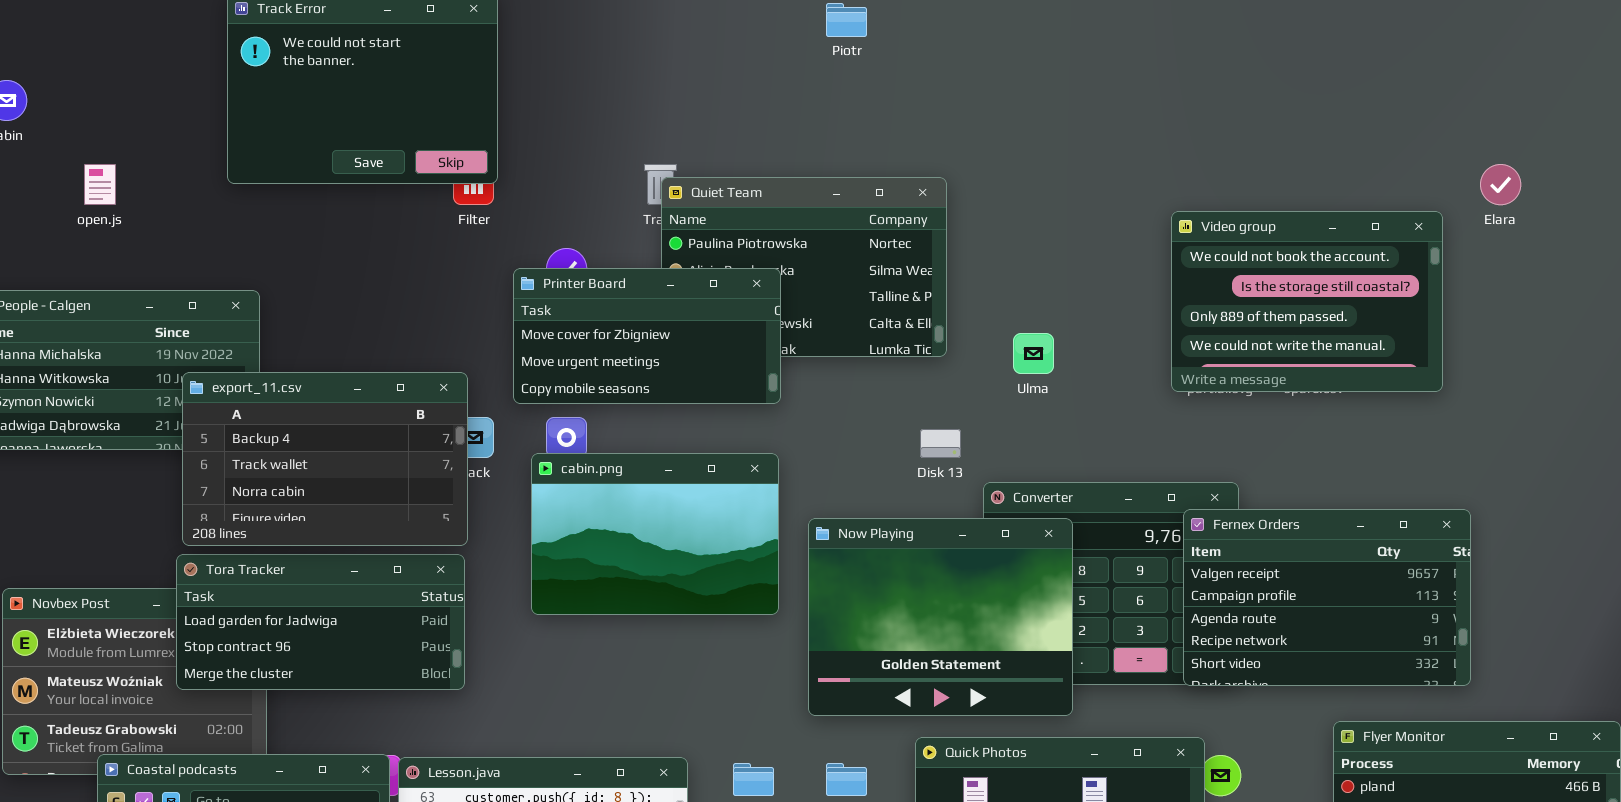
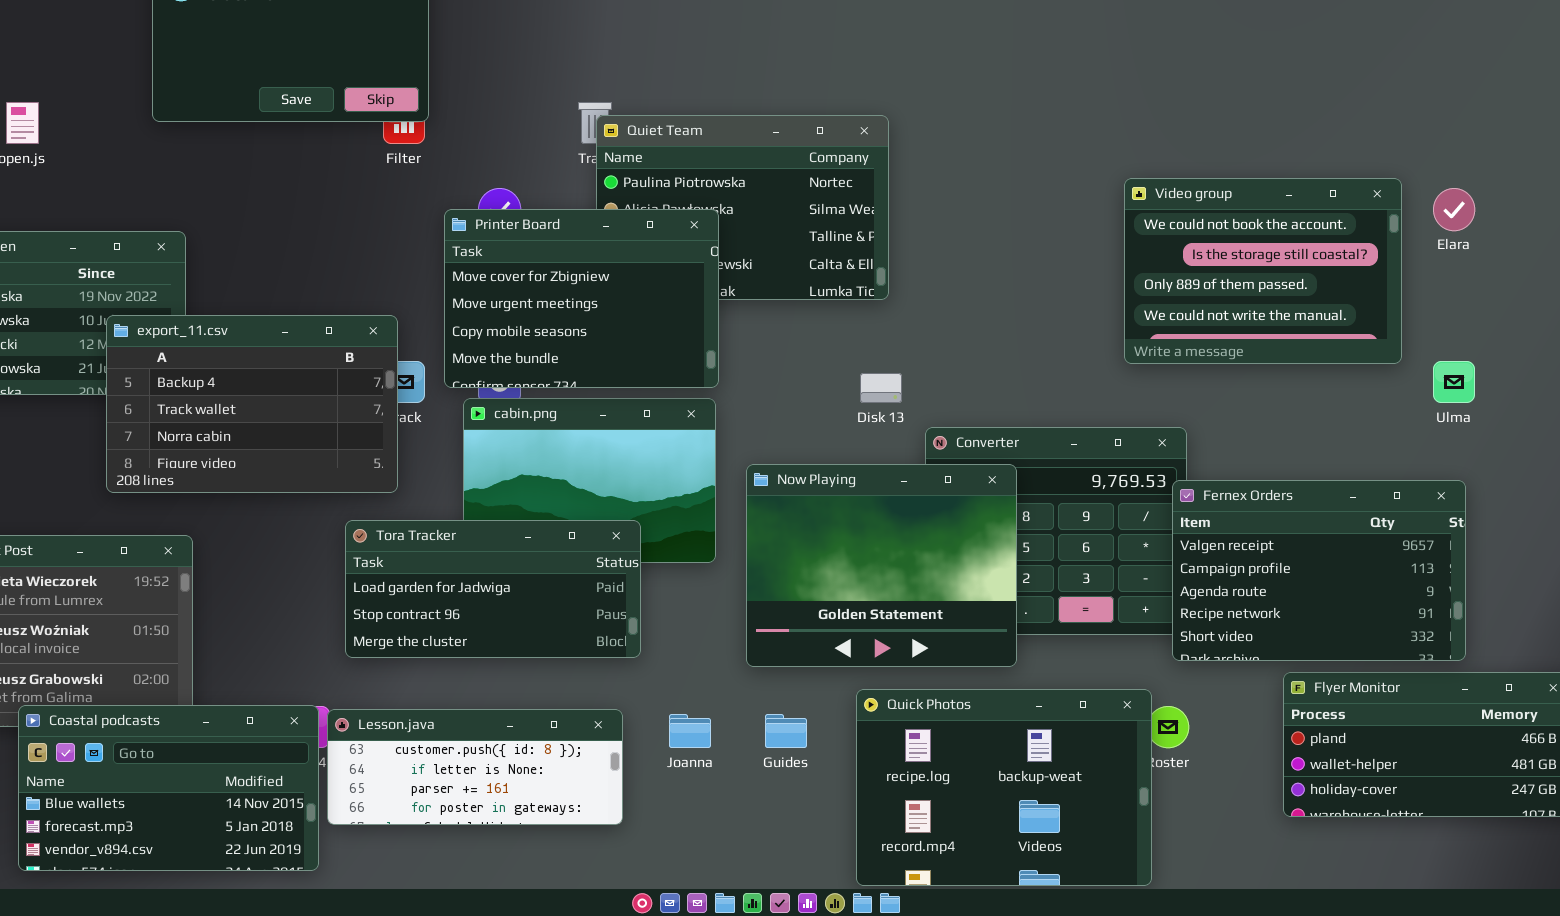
Elara: [1480,164,1521,205] -> [1433,188,1475,231], moved
Video group: [1171,211,1443,392] -> [1124,178,1402,364], moved
Printer Board: [513,268,781,404] -> [444,209,719,388], resized
Ulma: [1013,333,1054,374] -> [1433,361,1475,403], moved
Fernex Orders: [1183,509,1471,686] -> [1172,480,1466,661], moved
Tora Tracker: [176,554,465,690] -> [345,520,641,658], moved

